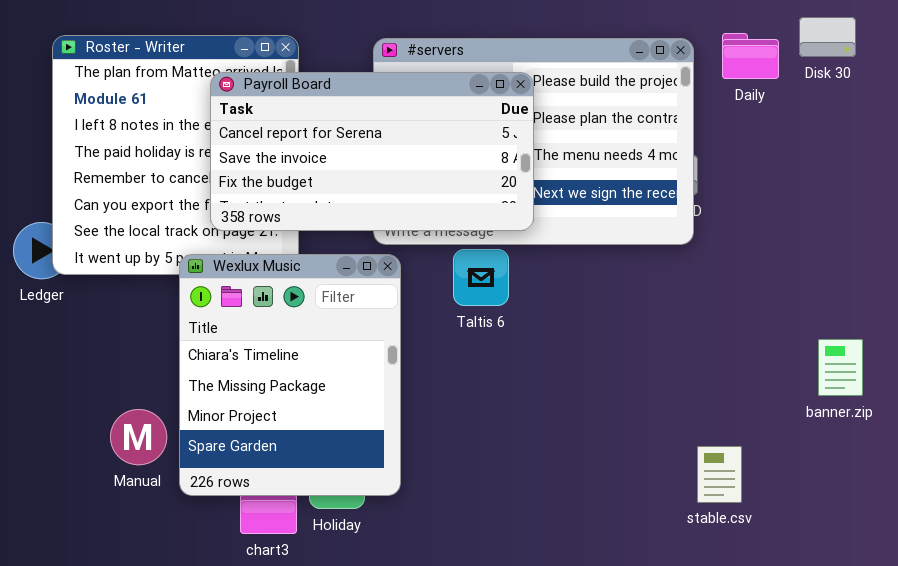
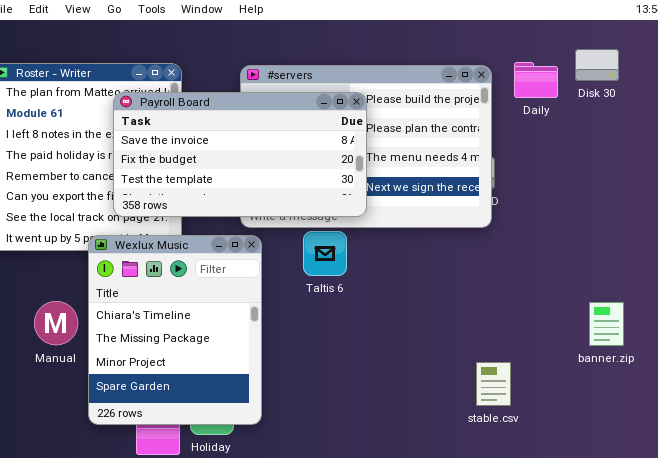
Payroll Board: [210,72,534,231] -> [113,92,367,217], scrolled down 1 row
Manual: [110,409,167,465] -> [34,301,78,345], moved
stable.csv: [697,446,742,503] -> [476,362,511,406], moved

